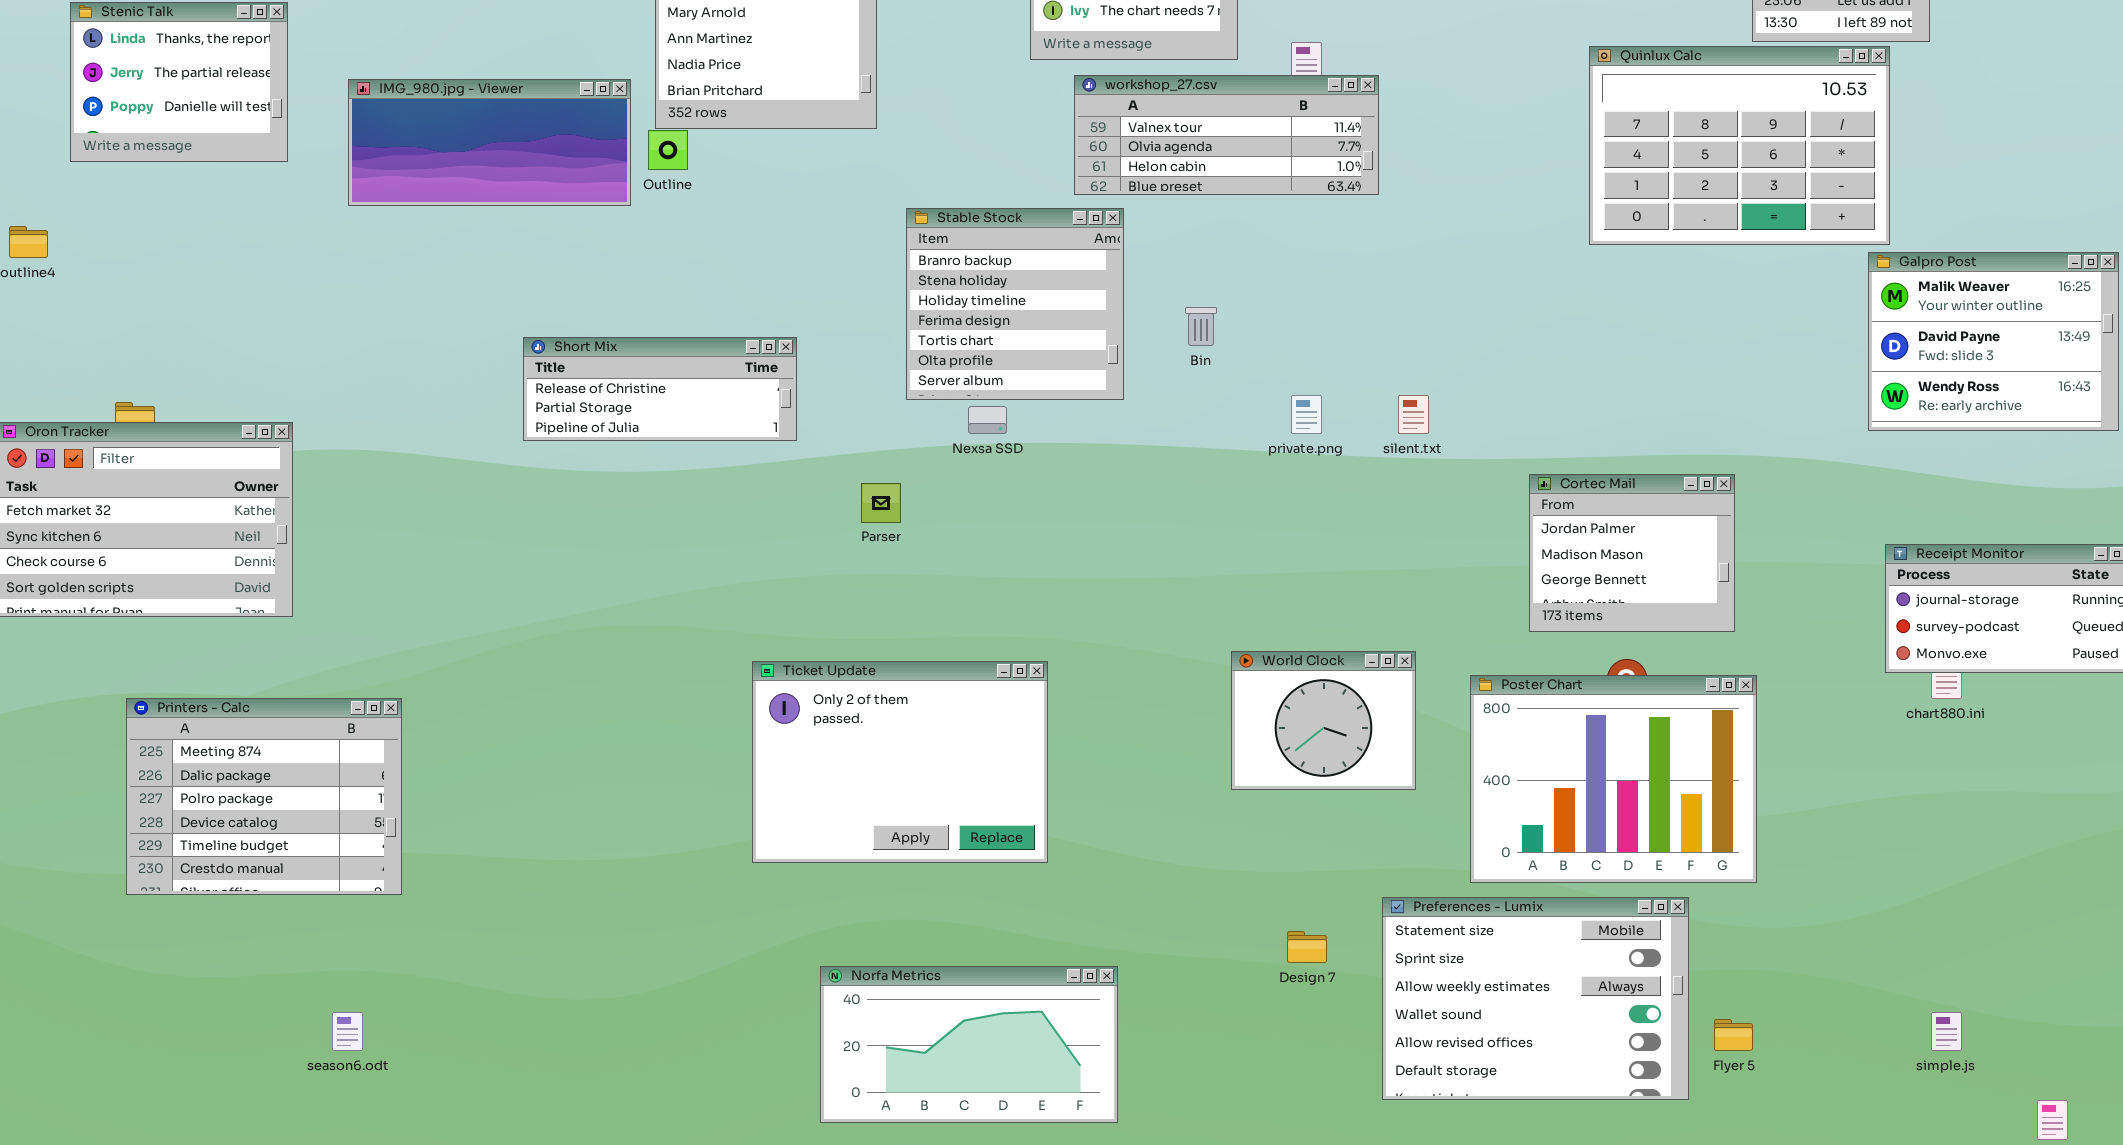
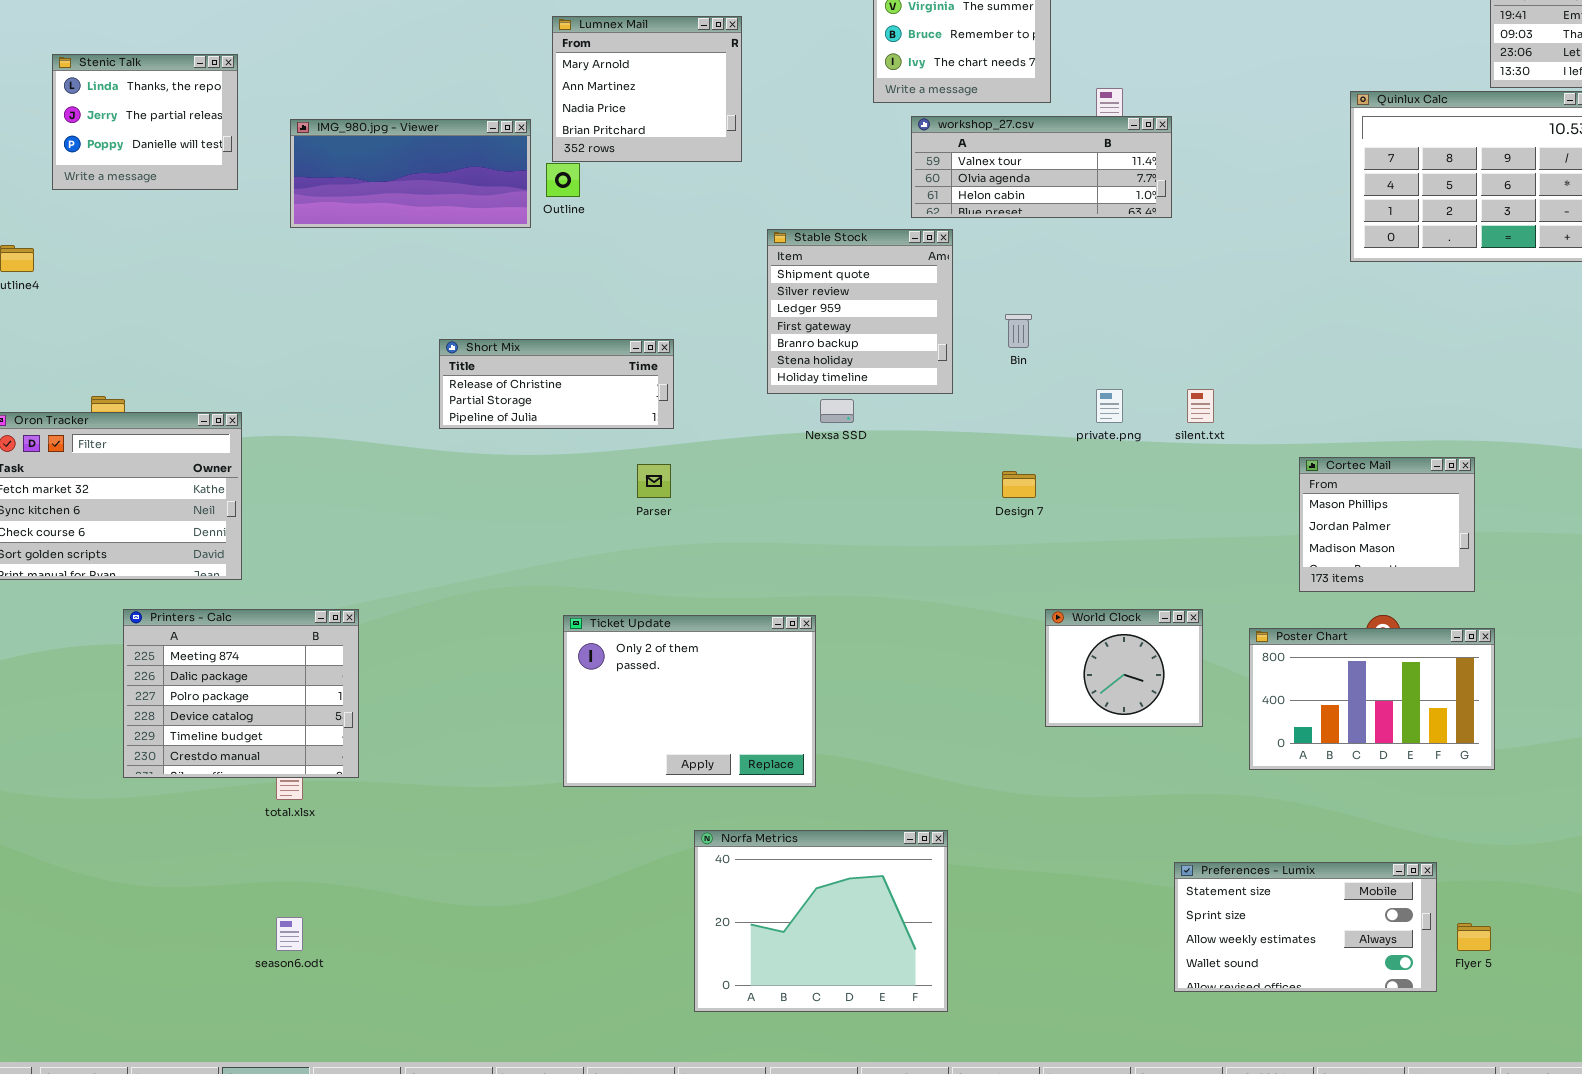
Stable Stock: [906,208,1124,400] -> [767,229,953,394], scrolled up 4 rows
Cortec Mail: [1529,474,1735,632] -> [1299,457,1475,592], scrolled up 1 row
Parser: [861,483,901,523] -> [637,464,671,498], moved
Ticket Update: [752,661,1048,863] -> [563,615,816,787], moved
Poster Chart: [1470,675,1757,883] -> [1249,628,1495,770], resized
Printers - Calc: [126,698,402,895] -> [123,609,359,778], moved
Preferences - Lumix: [1382,897,1689,1100] -> [1174,862,1437,992], resized
Design 7: [1287,931,1327,963] -> [1002,471,1036,498], moved
Norfa Metrics: [820,966,1118,1123] -> [694,830,948,1012], resized

